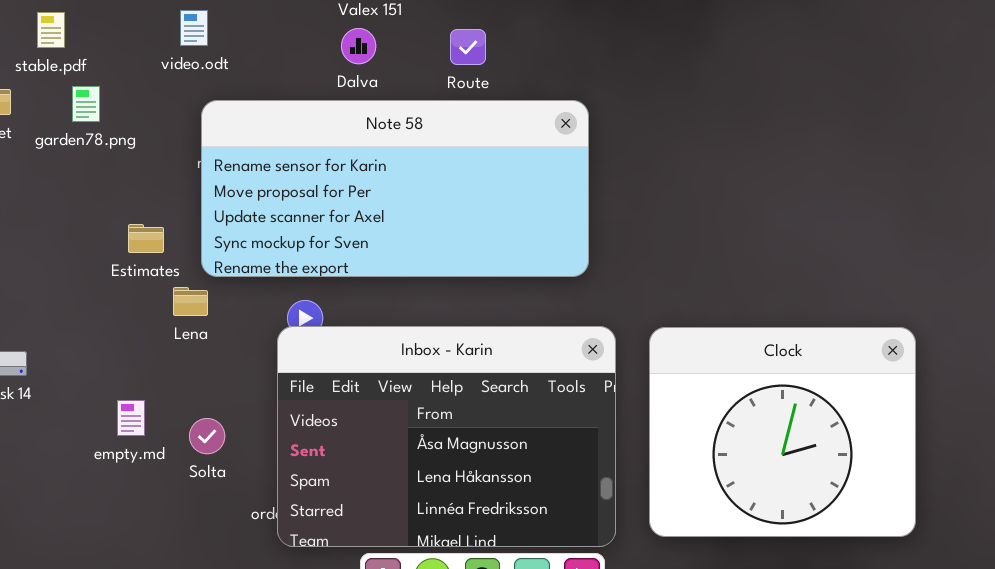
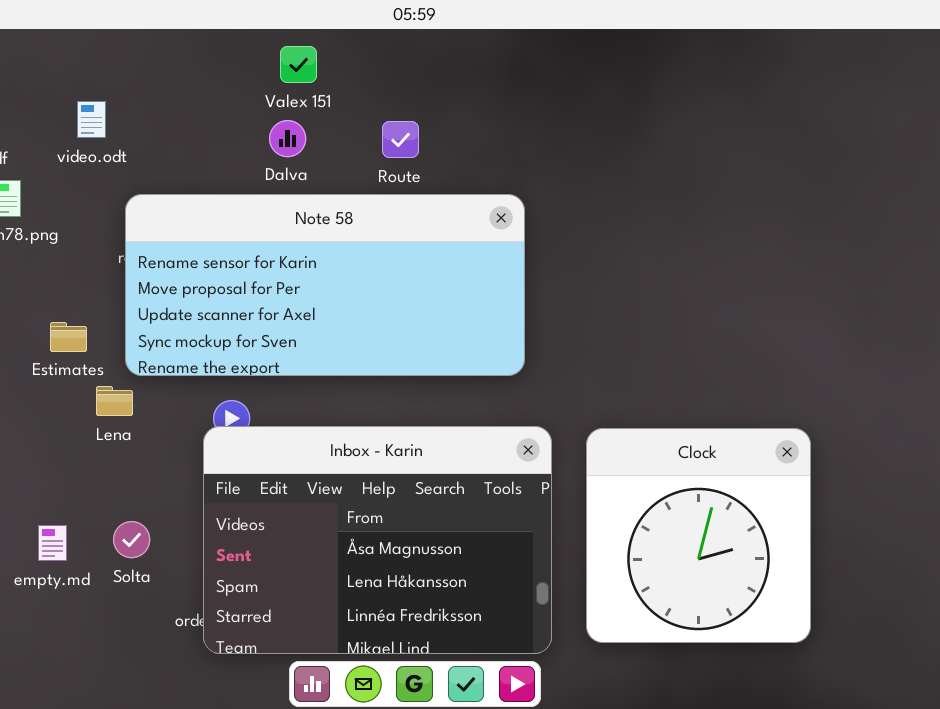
video.odt: [180,10,208,46] -> [77,101,106,138], moved
Clock: [649,327,916,537] -> [586,428,811,643], resized
empty.md: [117,400,145,436] -> [38,525,67,561], moved

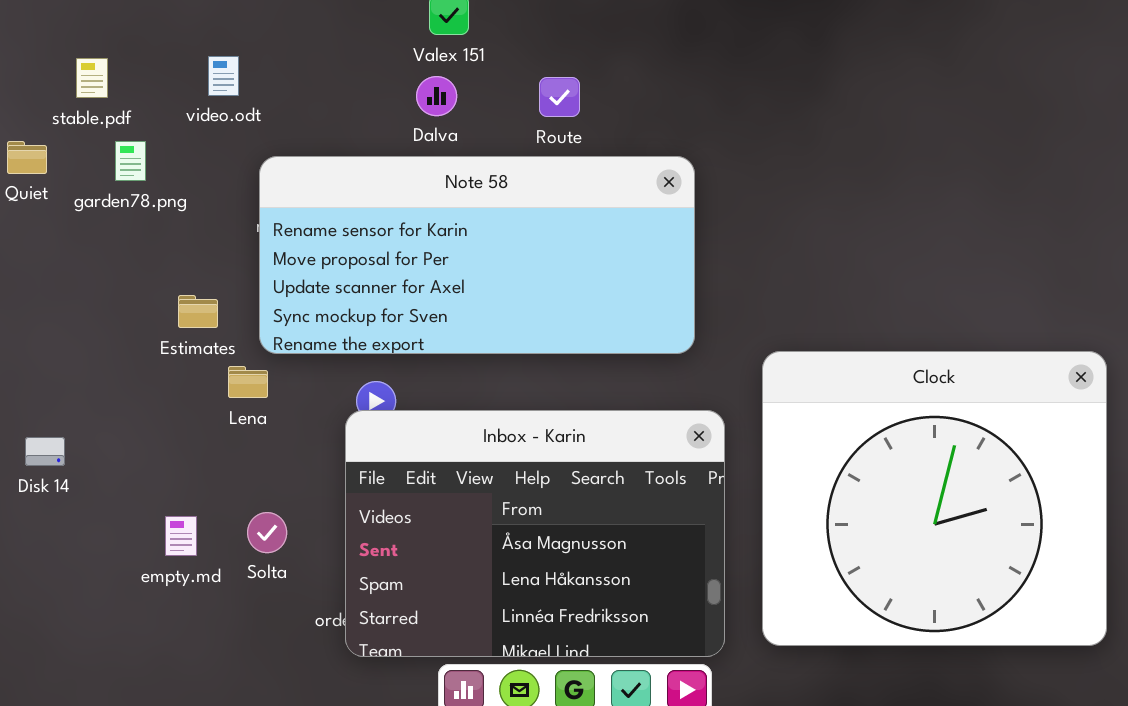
Clock: [586,428,811,643] -> [762,351,1107,646], resized

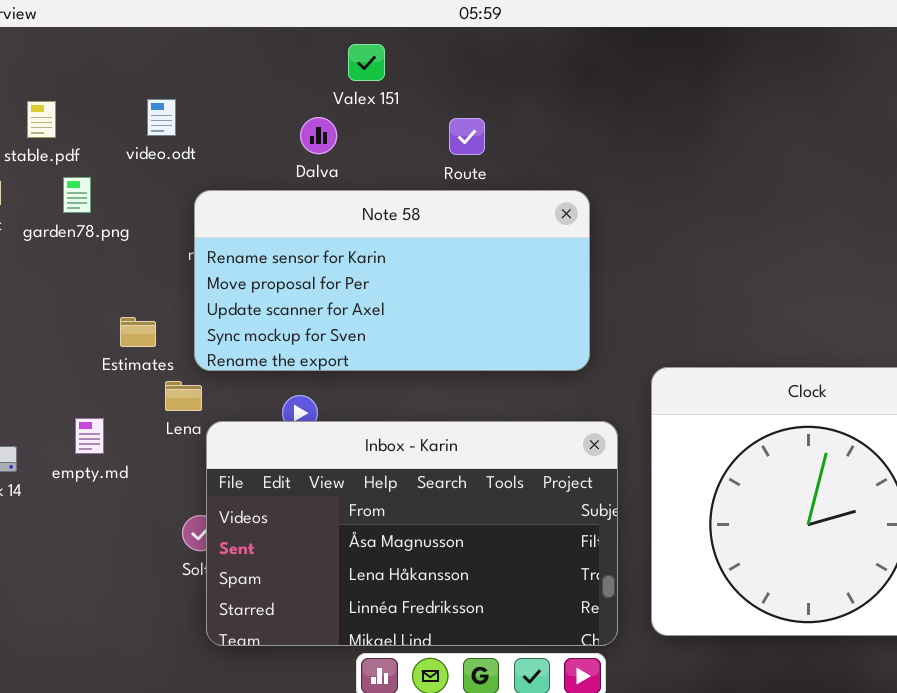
Dalva: [416,76,457,116] -> [300,117,337,154], moved
Inbox - Karin: [345,410,725,657] -> [206,421,618,646], resized
empty.md: [165,516,197,556] -> [75,418,104,454], moved

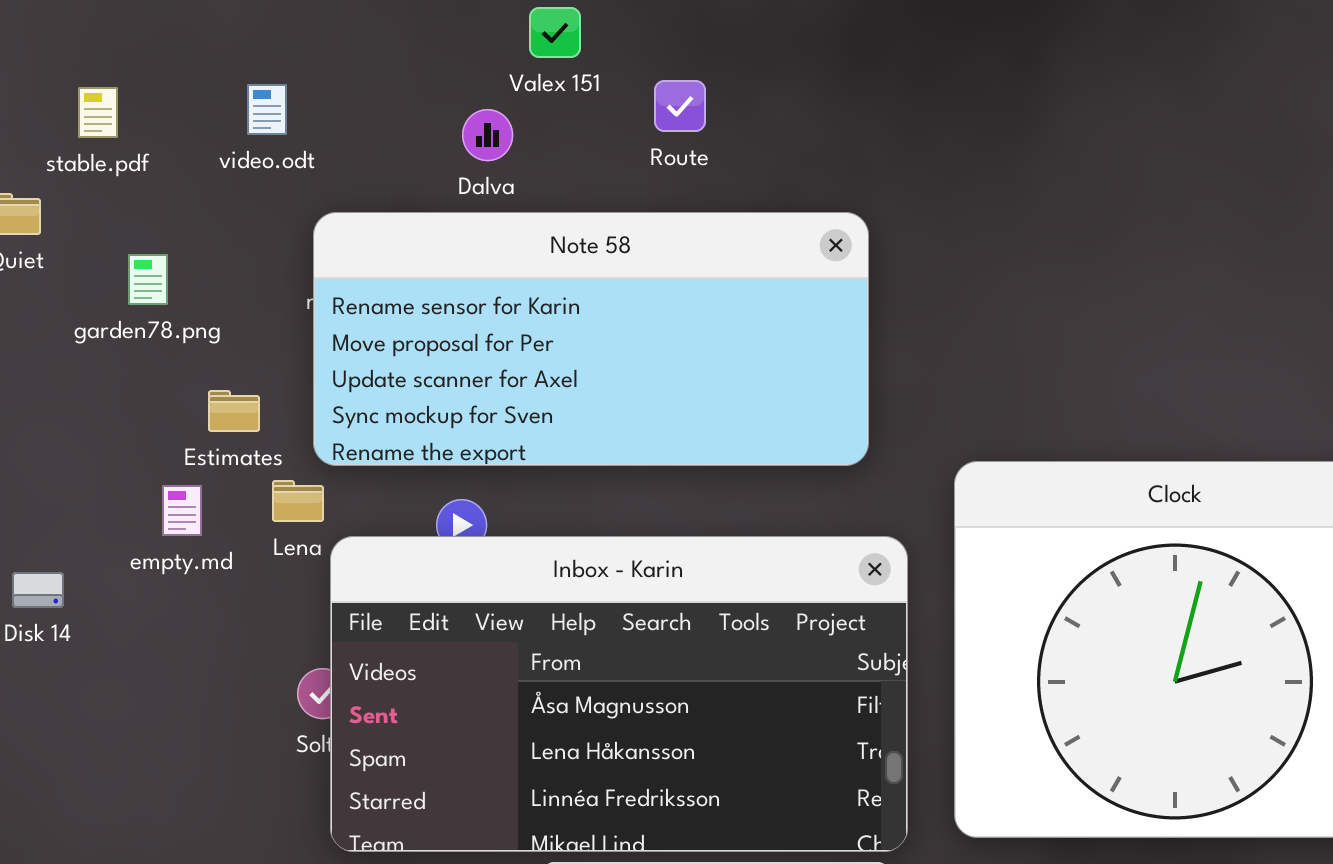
Route: [449,118,485,155] -> [654,80,706,132], moved
garden78.png: [63,177,91,213] -> [128,254,168,305], moved
empty.md: [75,418,104,454] -> [162,485,202,536], moved

